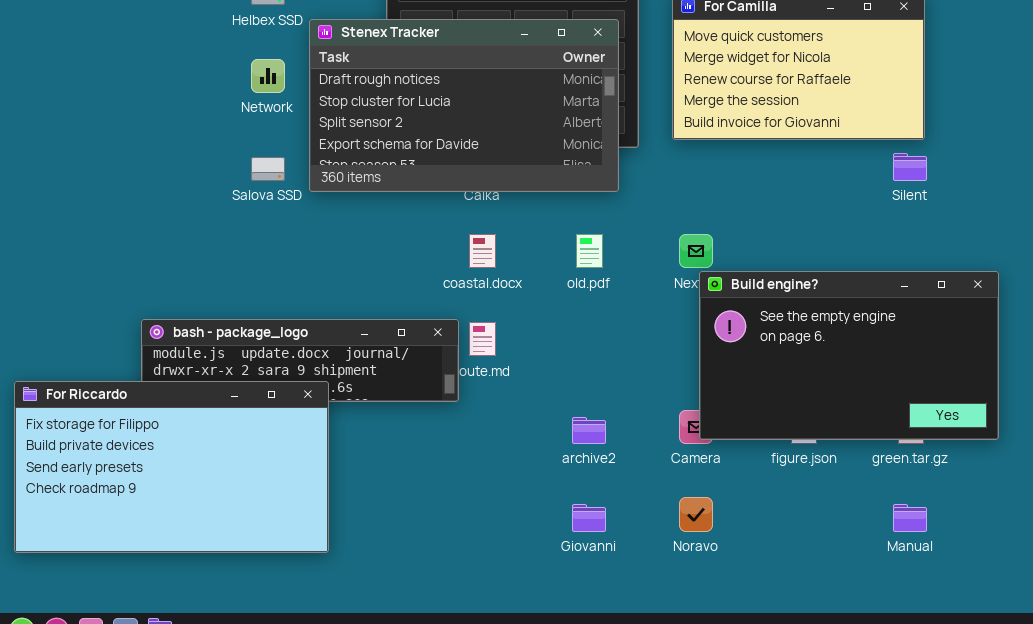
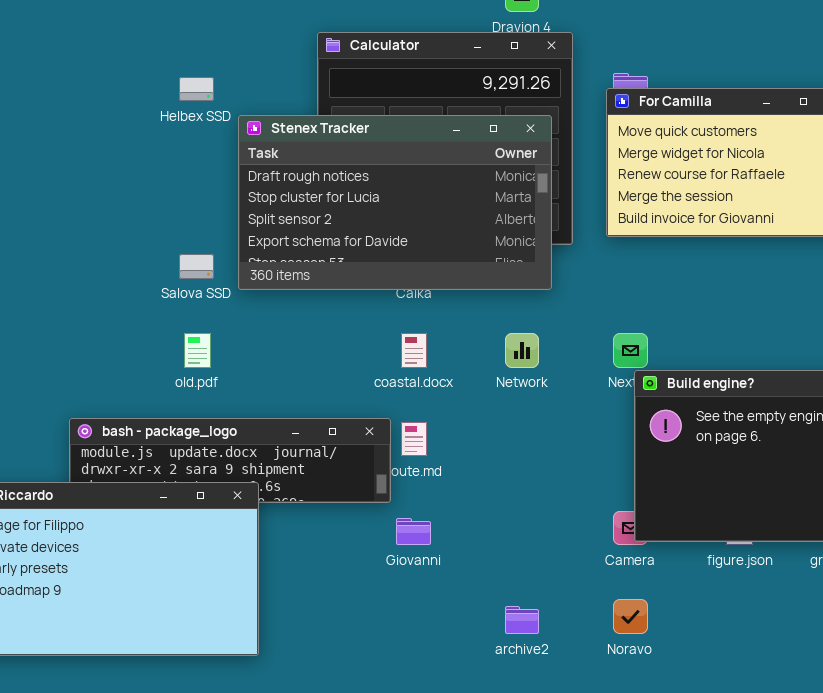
Network: [251,59,285,93] -> [505,333,539,368], moved
old.pdf: [576,234,603,268] -> [184,333,211,368], moved
archive2: [572,417,606,444] -> [505,606,539,634], moved
Giovanni: [572,504,606,532] -> [396,518,431,545], moved

